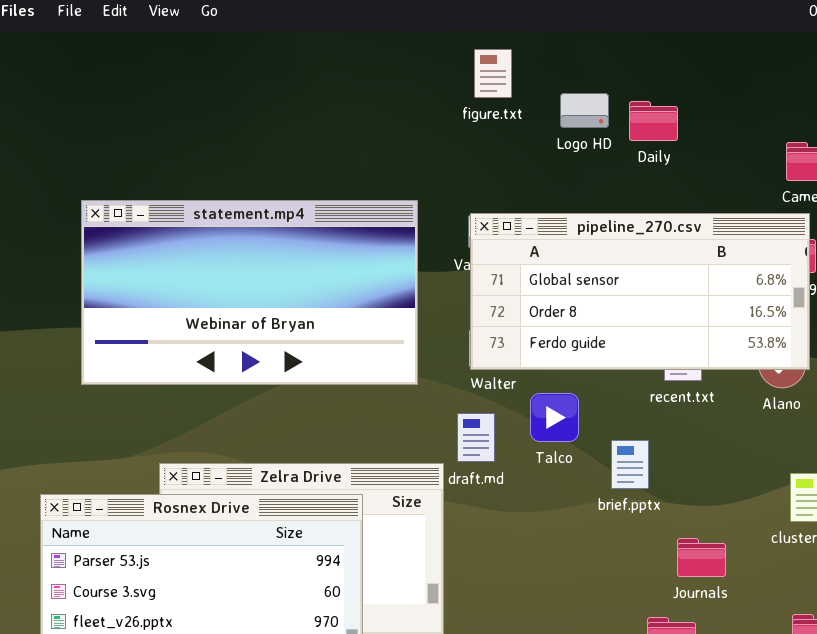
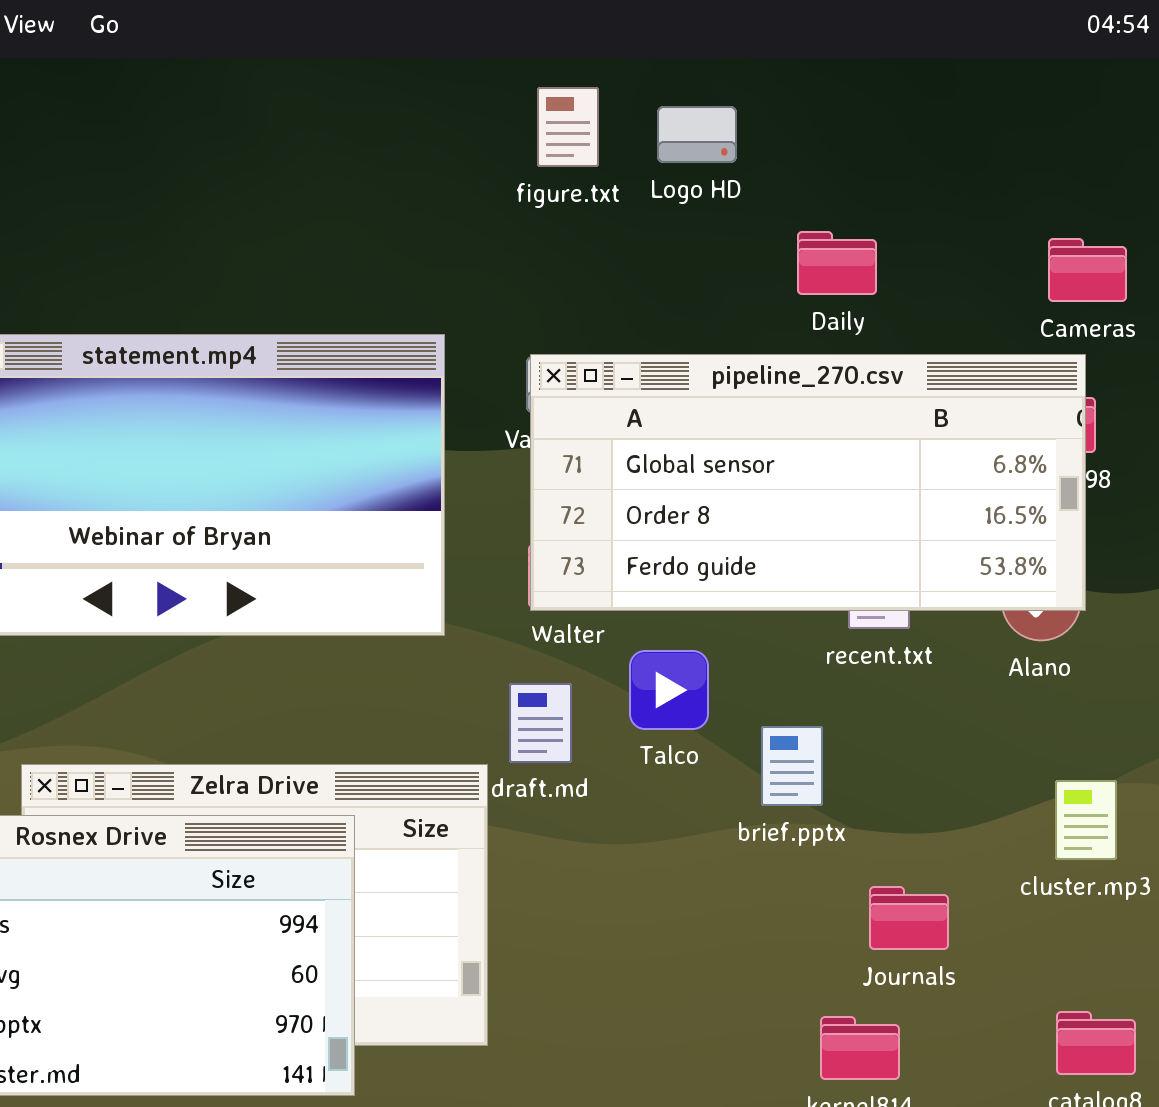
Logo HD: [560,93,609,128] -> [657,106,737,163], moved
Daily: [629,101,678,141] -> [797,231,877,295], moved

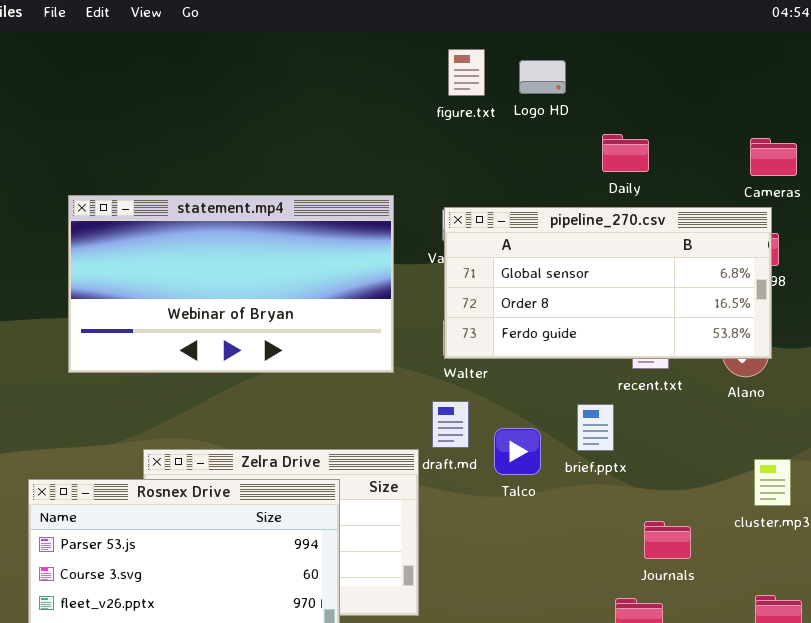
Talco: [629,650,709,730] -> [494,428,541,475], moved
brief.pptx: [761,726,823,806] -> [577,404,614,451], moved

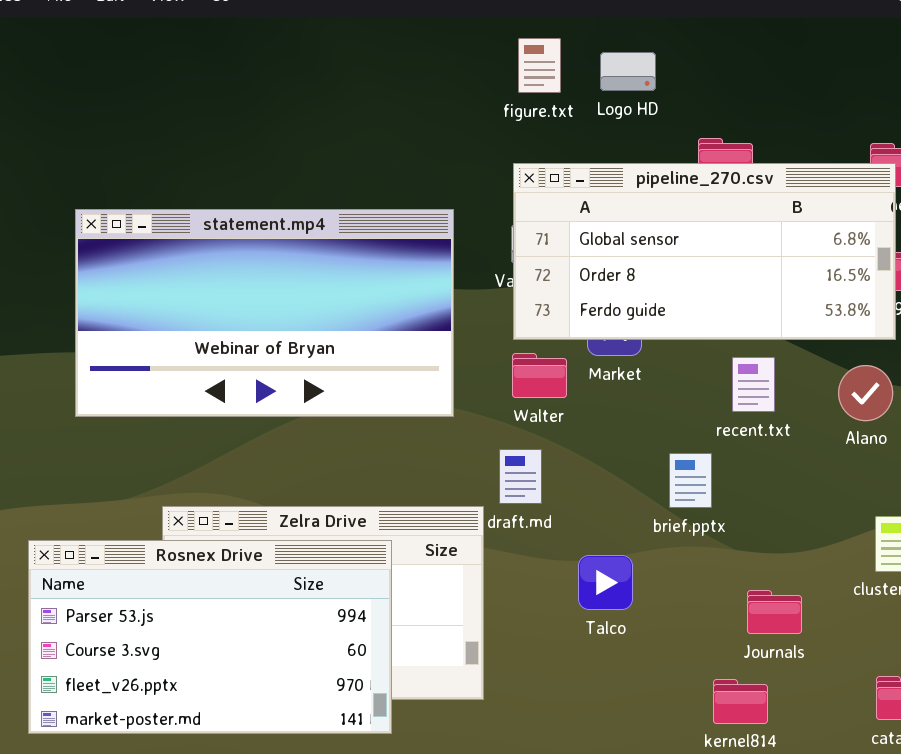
pipeline_270.csv: [444,207,772,359] -> [513,163,896,340], moved
Talco: [494,428,541,475] -> [578,555,633,610], moved

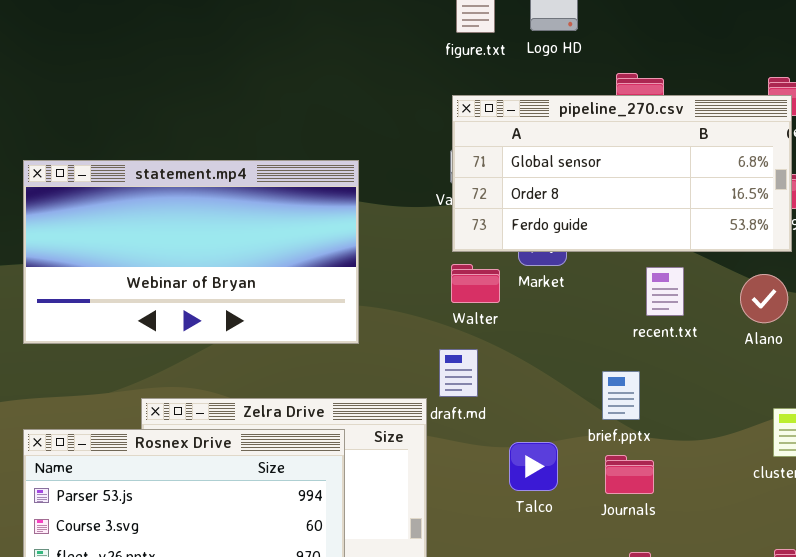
statement.mp4: [75,209,454,417] -> [23,160,359,344], moved
brief.pptx: [669,453,712,508] -> [602,371,640,420], moved
Journals: [747,590,802,634] -> [605,455,654,494], moved

